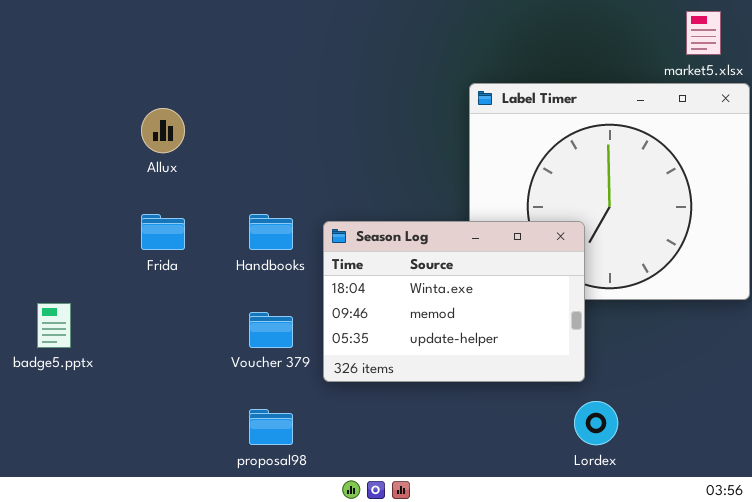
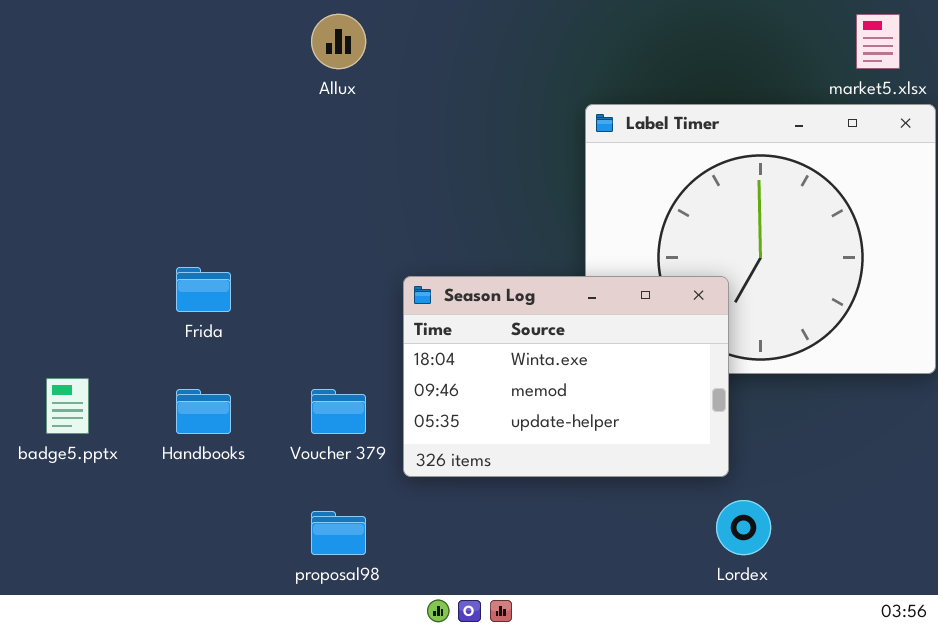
Allux: [141,108,185,153] -> [311,14,366,69], moved
Handbooks: [249,214,293,250] -> [176,389,231,434], moved

